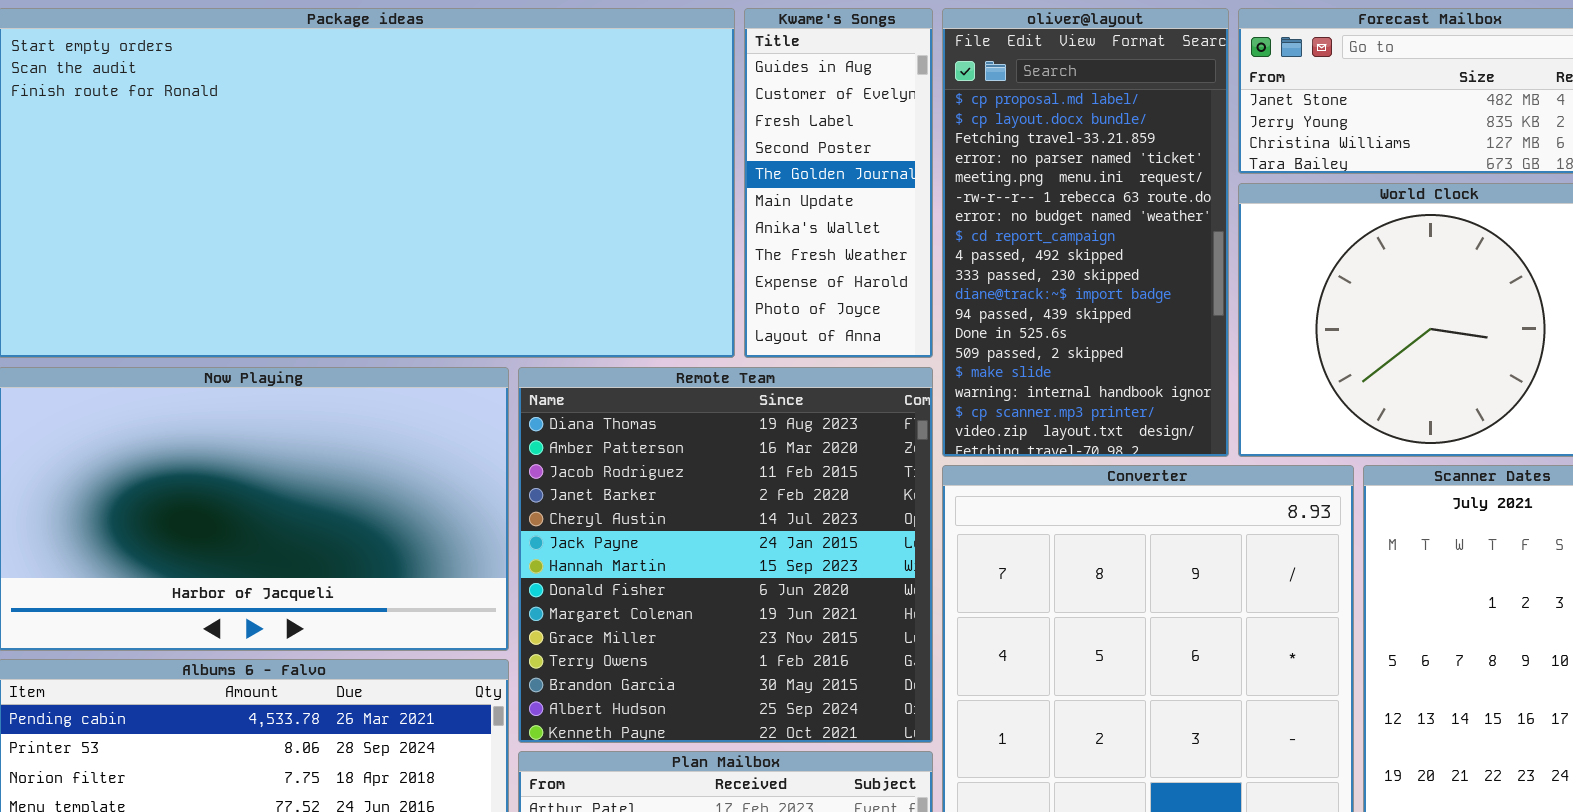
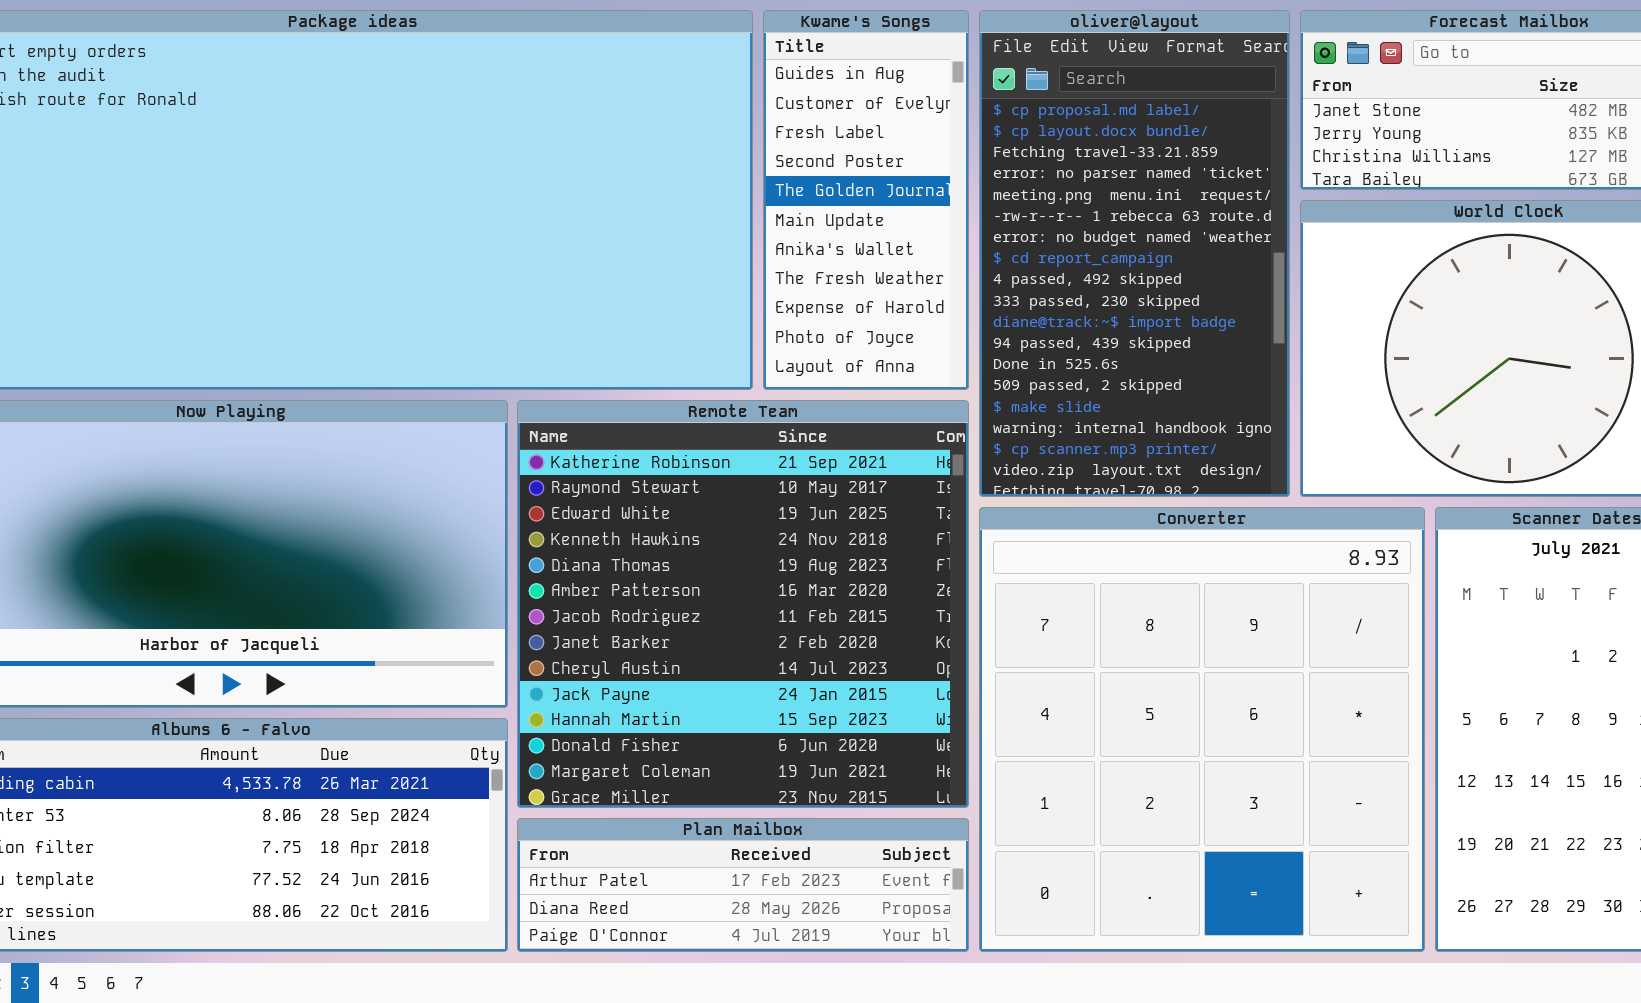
Remote Team: [518,367,933,743] -> [517,400,969,808], scrolled up 4 rows

